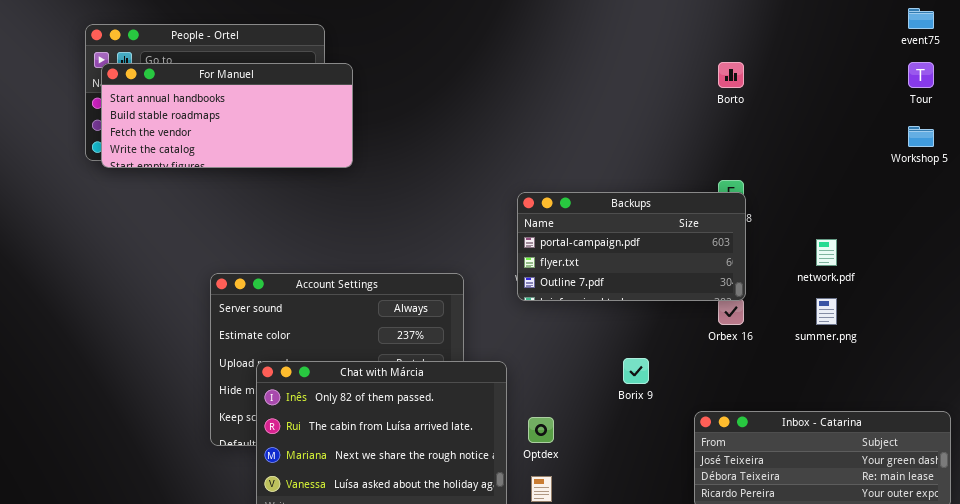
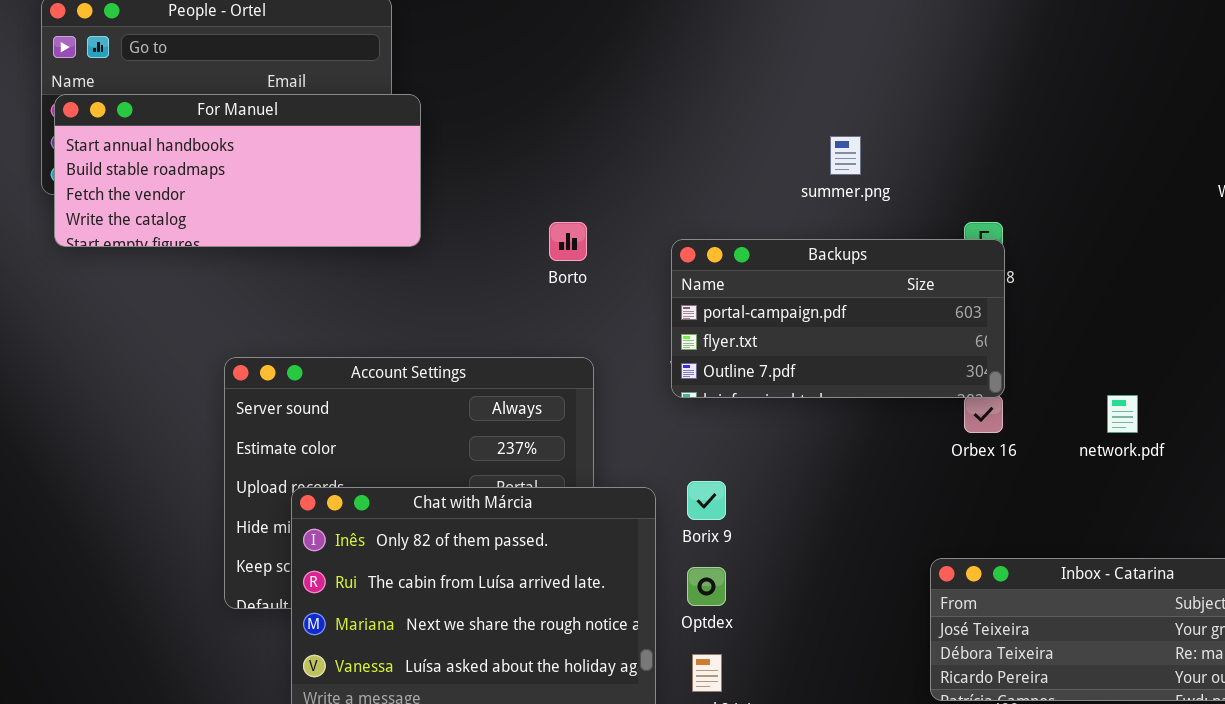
Borto: [718,62,744,88] -> [549,222,587,261], moved
For Manuel: [101,63,353,168] -> [54,94,421,247], moved
network.pdf: [816,239,837,266] -> [1107,395,1138,433], moved
summer.png: [816,298,837,325] -> [830,136,861,175], moved
Borix 9: [623,358,649,384] -> [687,481,726,520], moved

